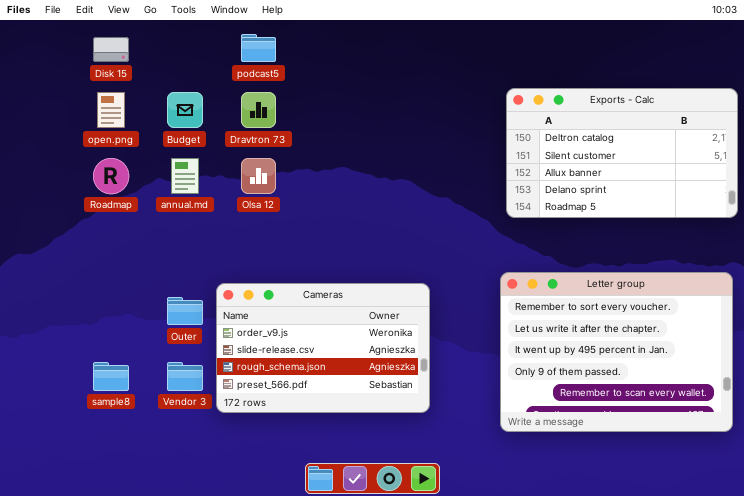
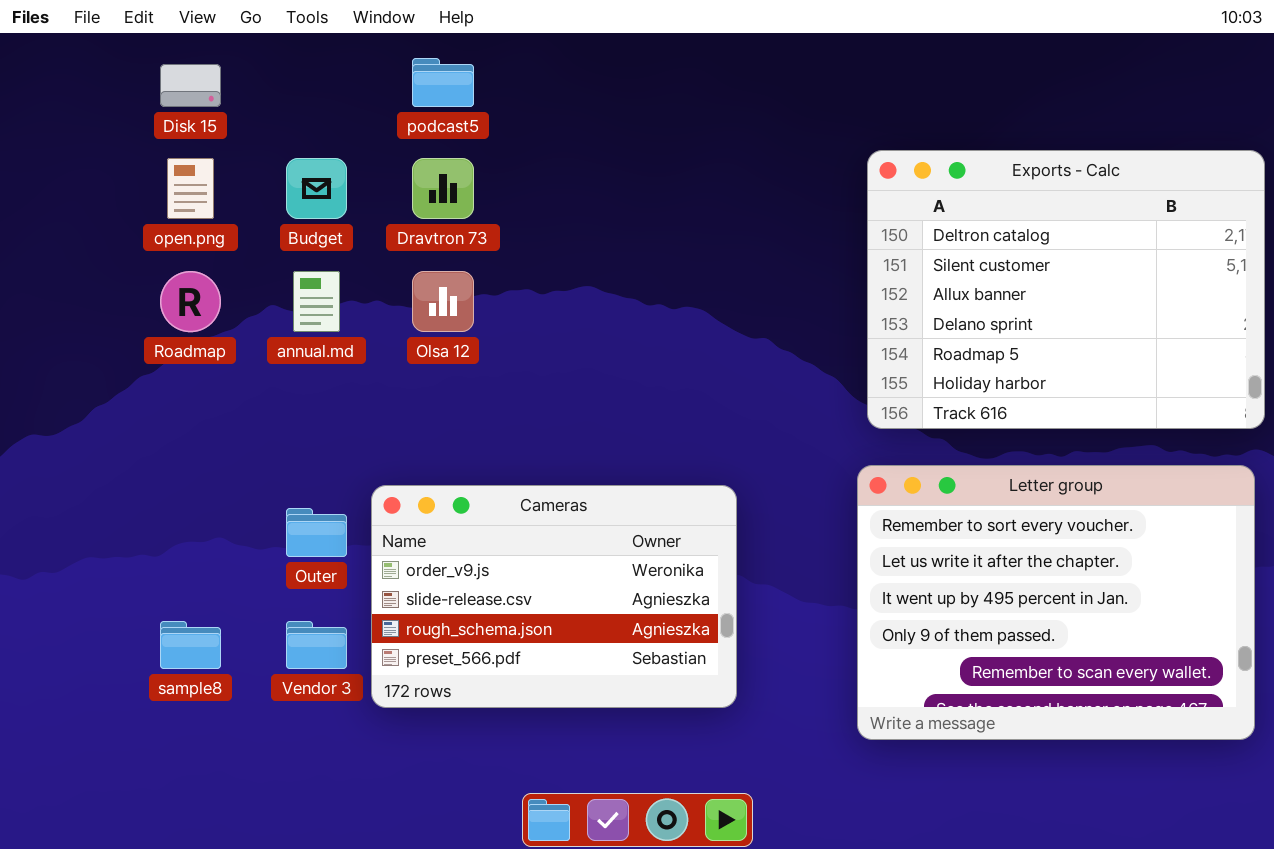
Exports - Calc: [506,88,738,218] -> [867,150,1265,429], resized

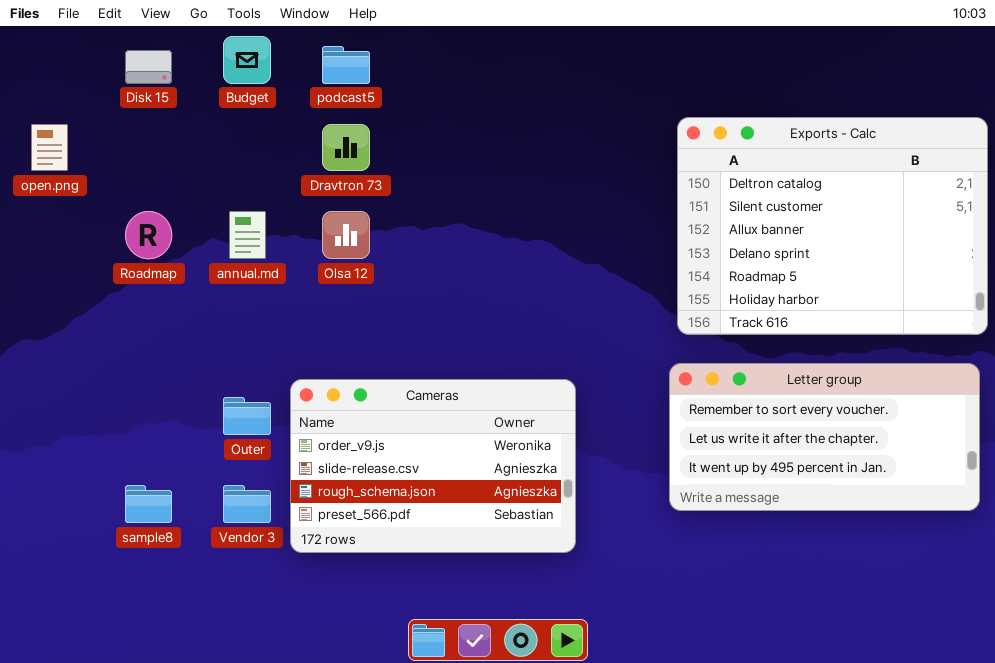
open.png: [167,158,214,219] -> [31,124,68,171], moved
Budget: [286,158,347,219] -> [223,36,271,84], moved
Letter group: [857,465,1255,740] -> [669,363,980,511], resized

